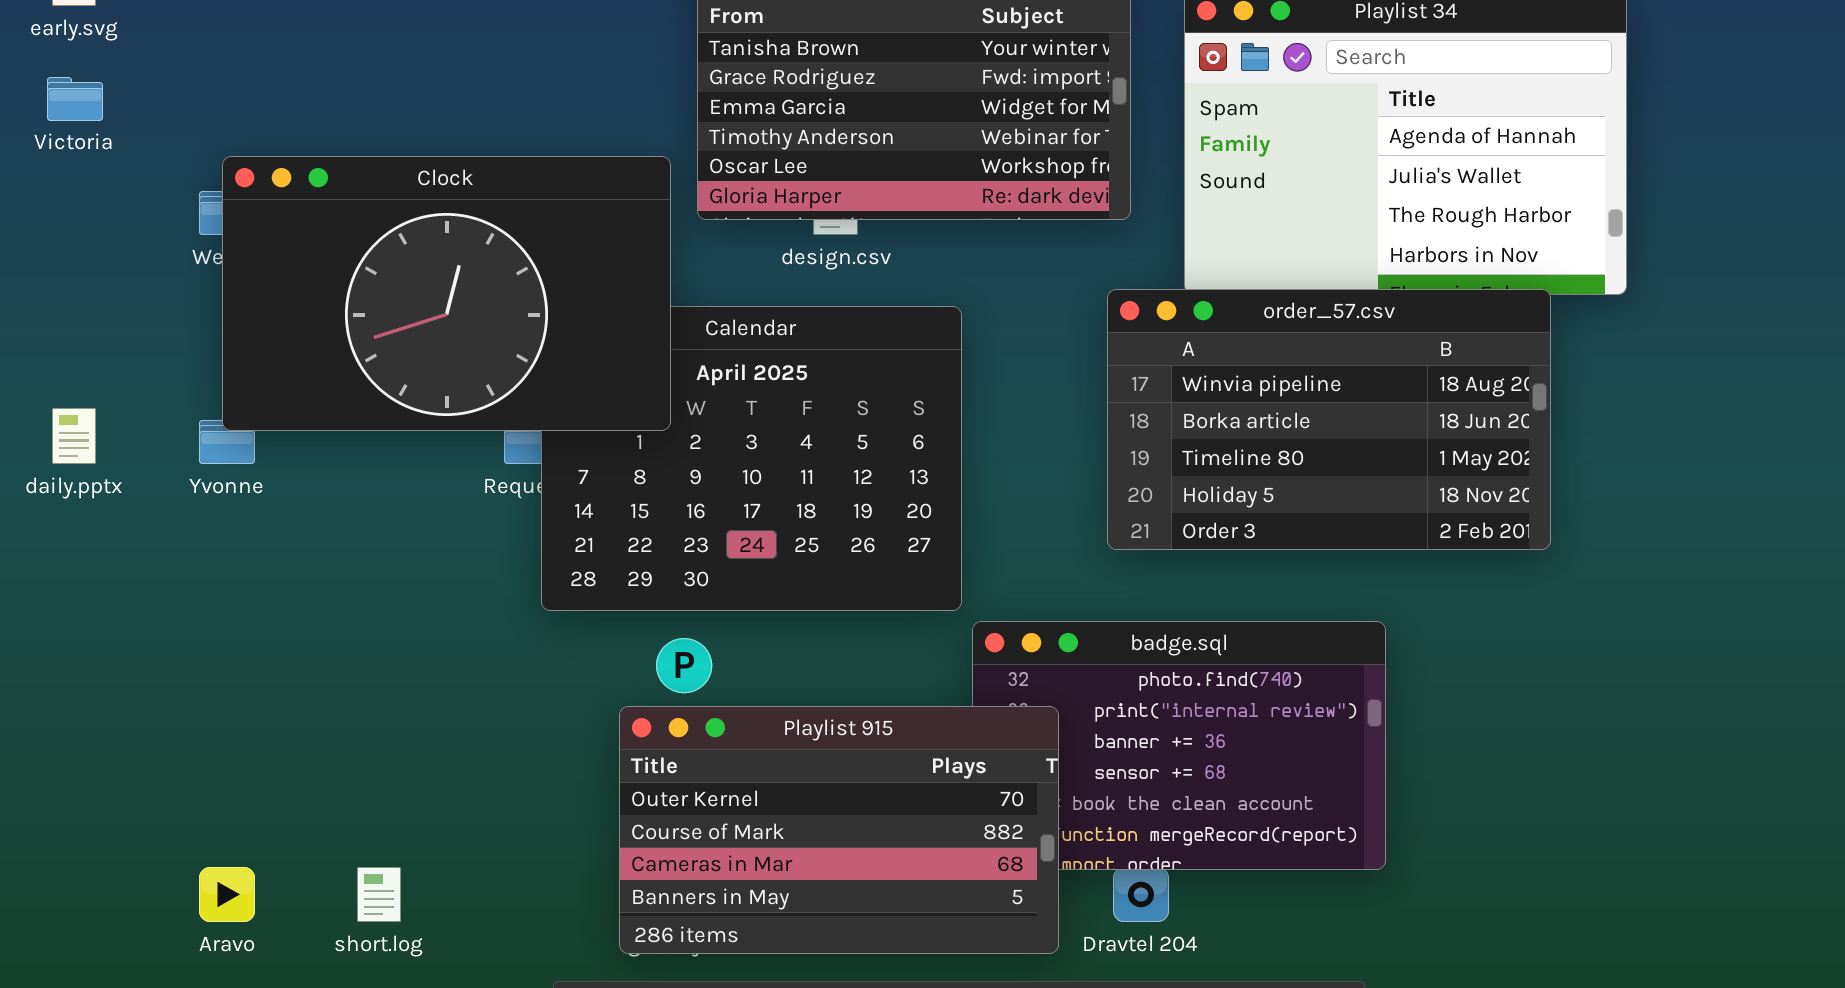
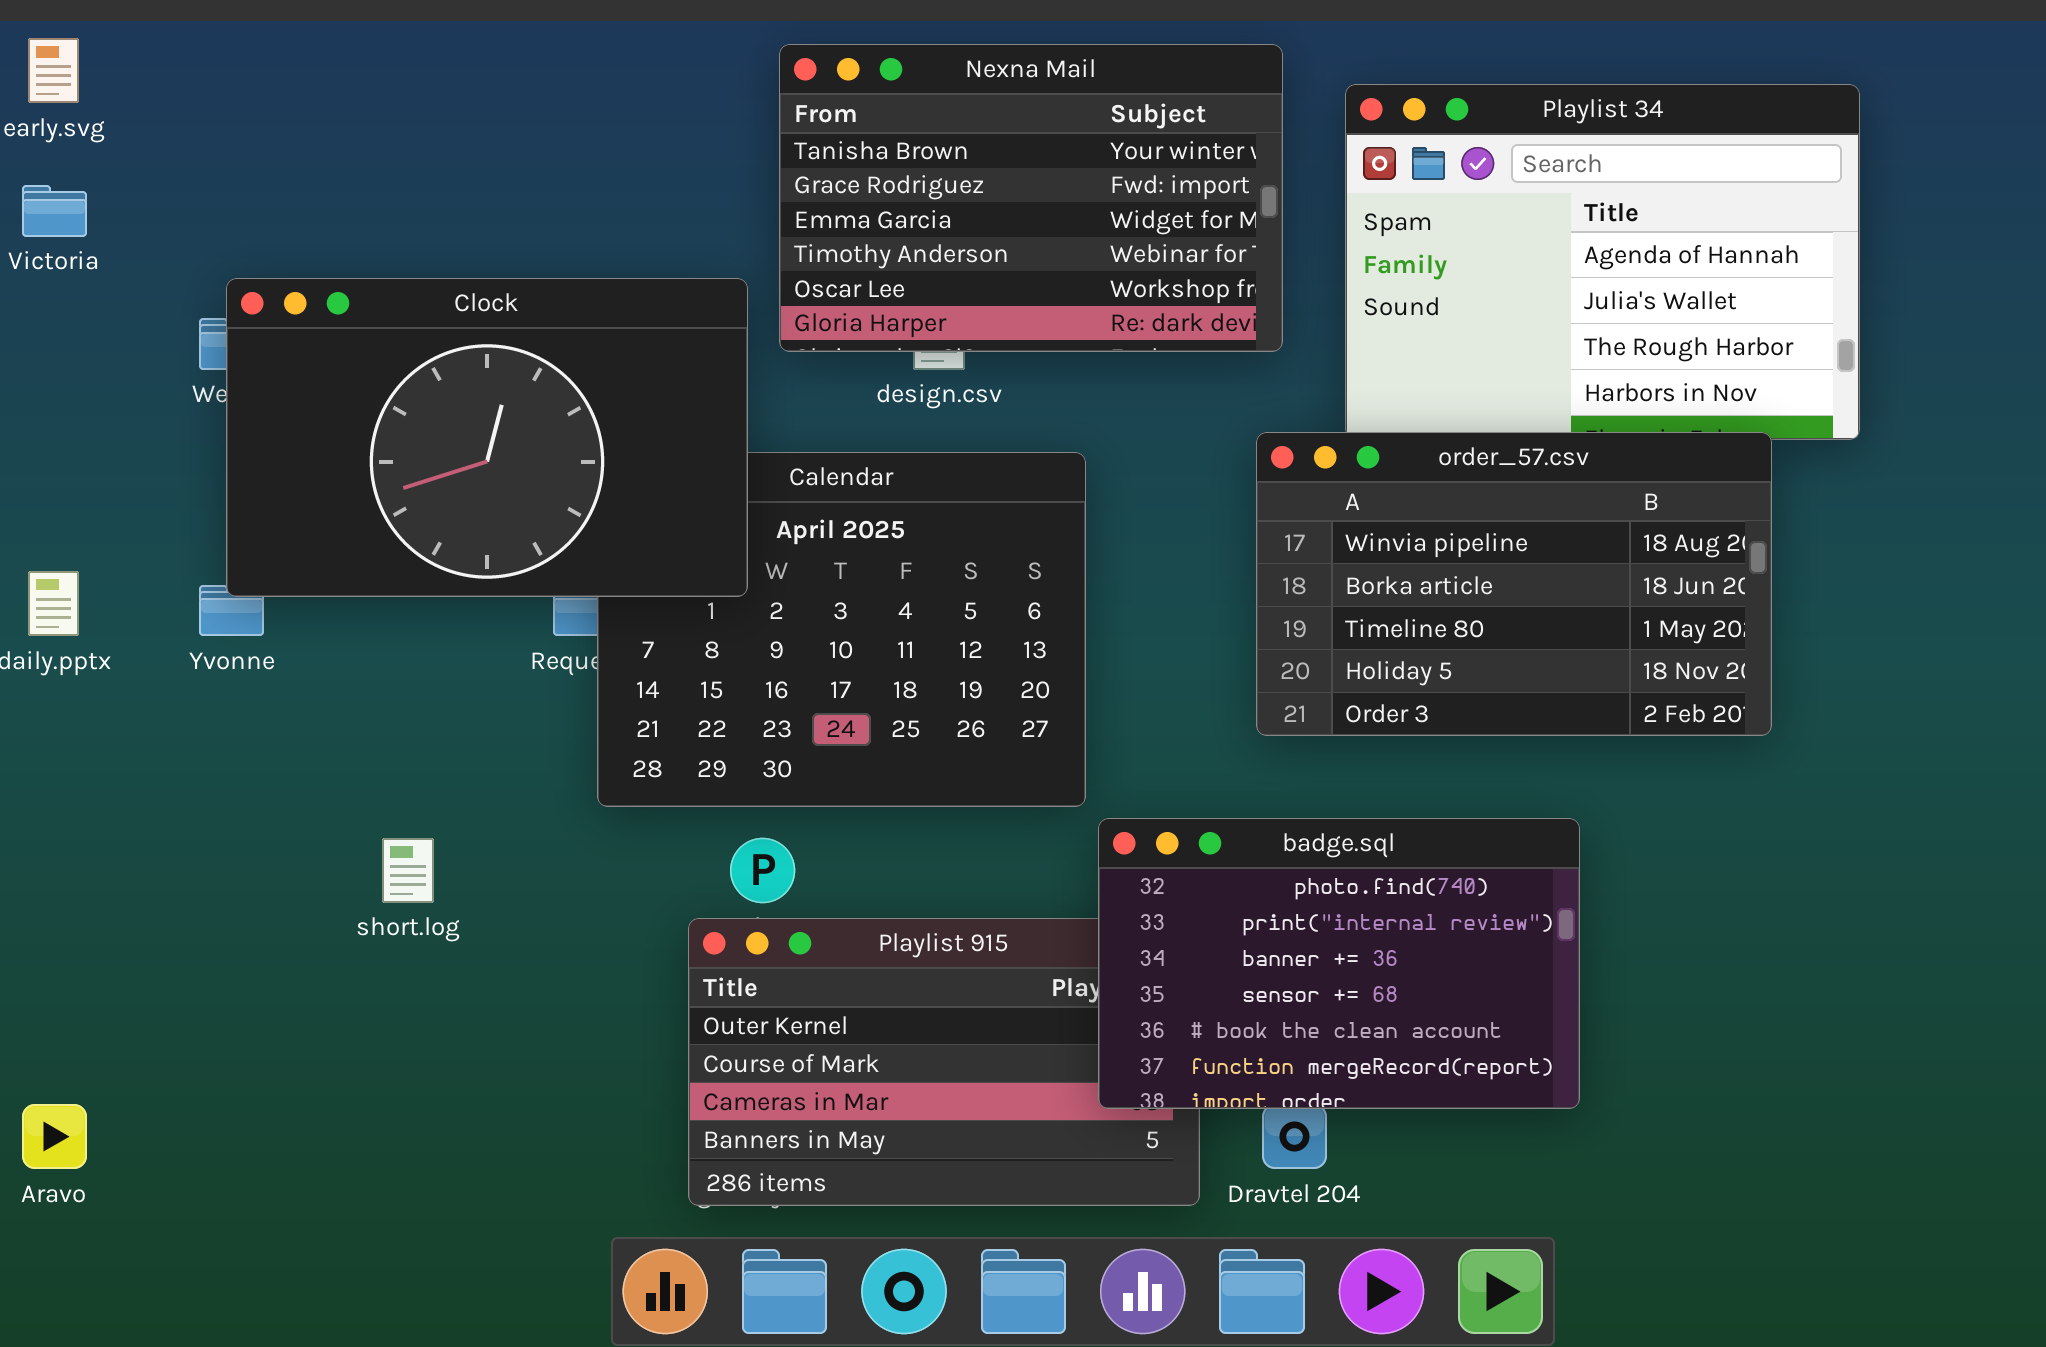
badge.sql: [972,621,1386,870] -> [1098,818,1580,1109], raised
Aravo: [199,867,255,922] -> [22,1104,87,1169], moved
short.log: [357,867,401,922] -> [382,838,434,903], moved

